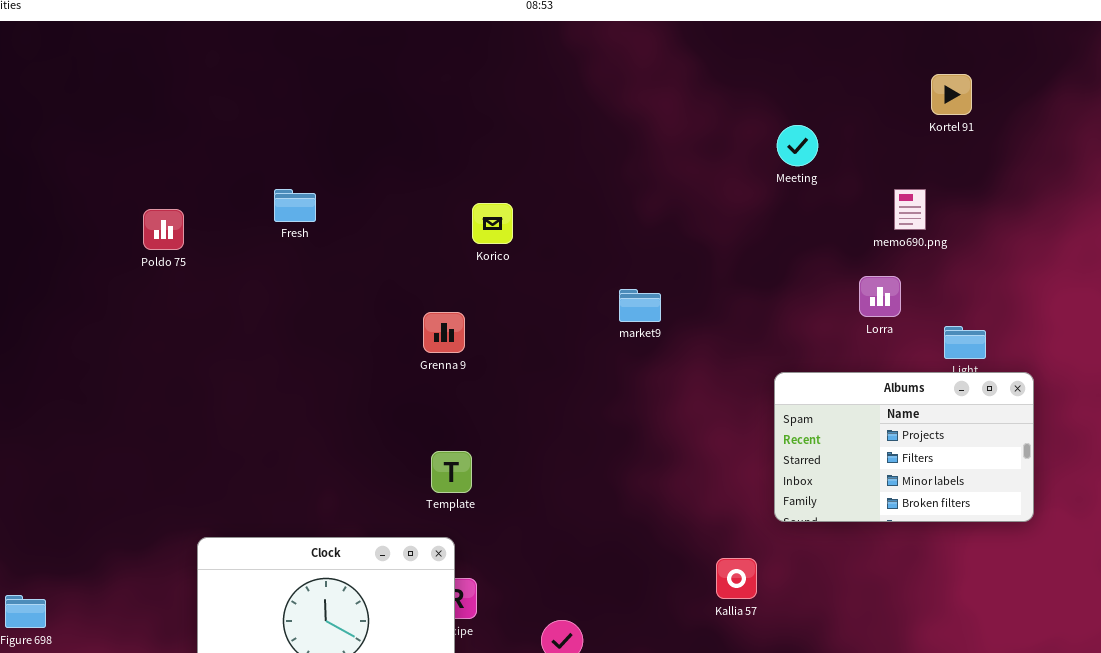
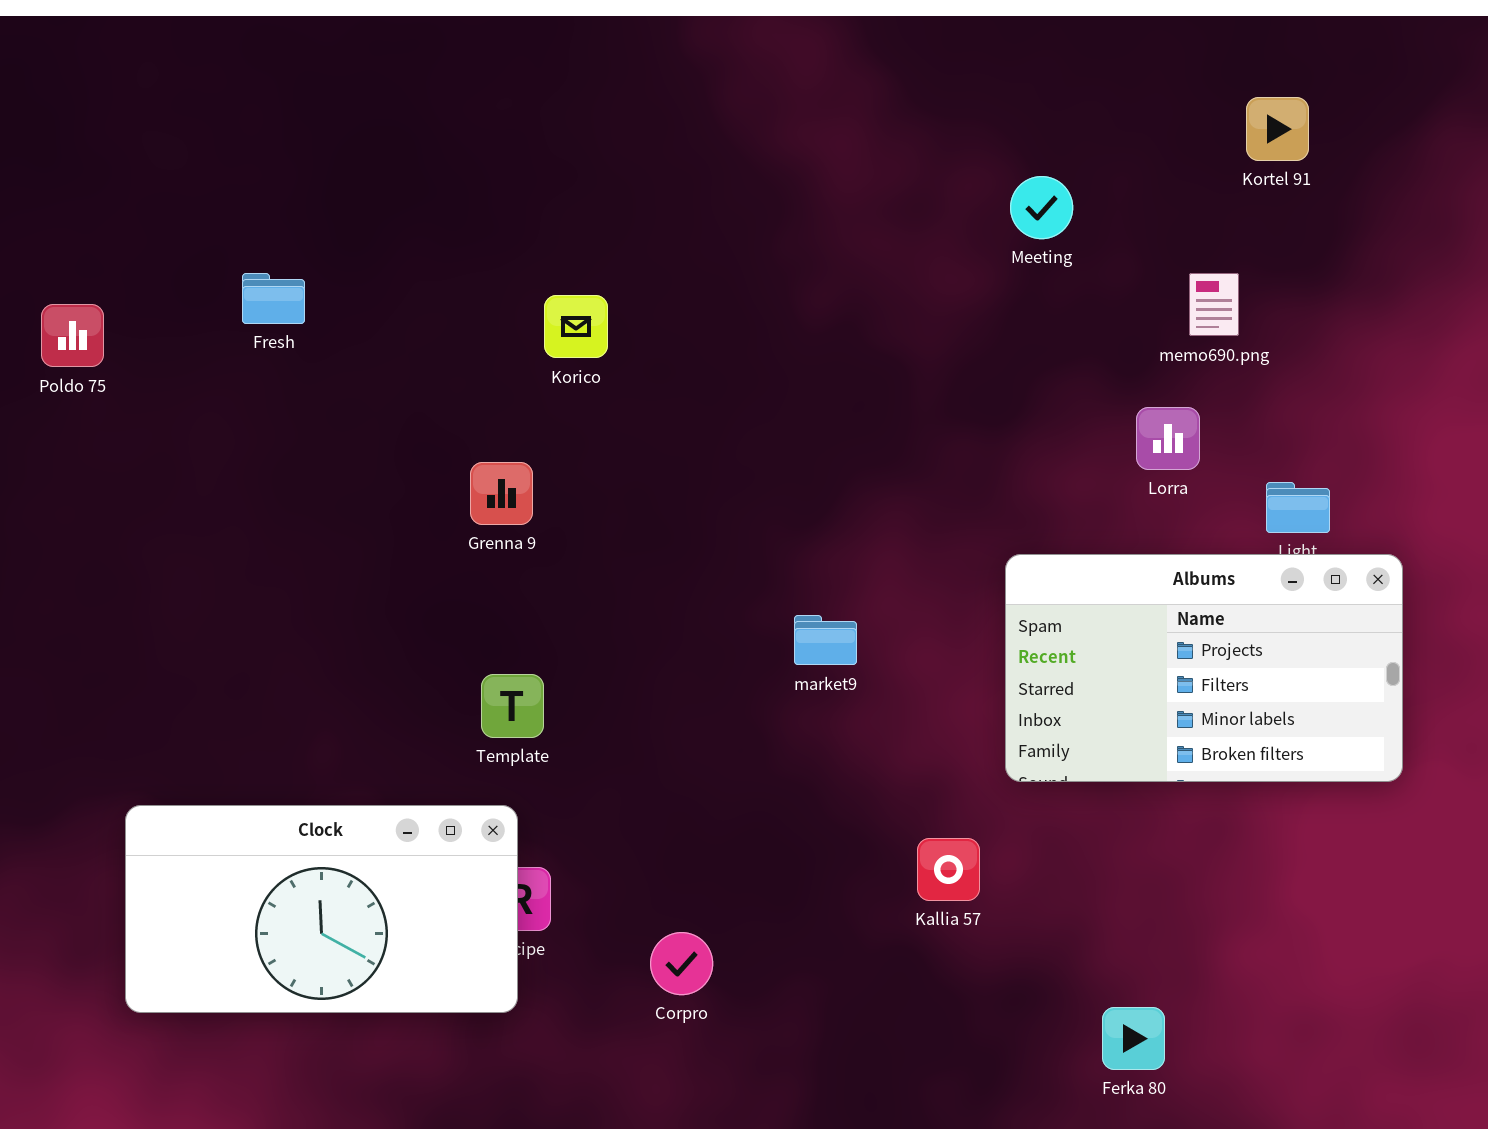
market9: [619,289,661,322] -> [794,615,857,665], moved

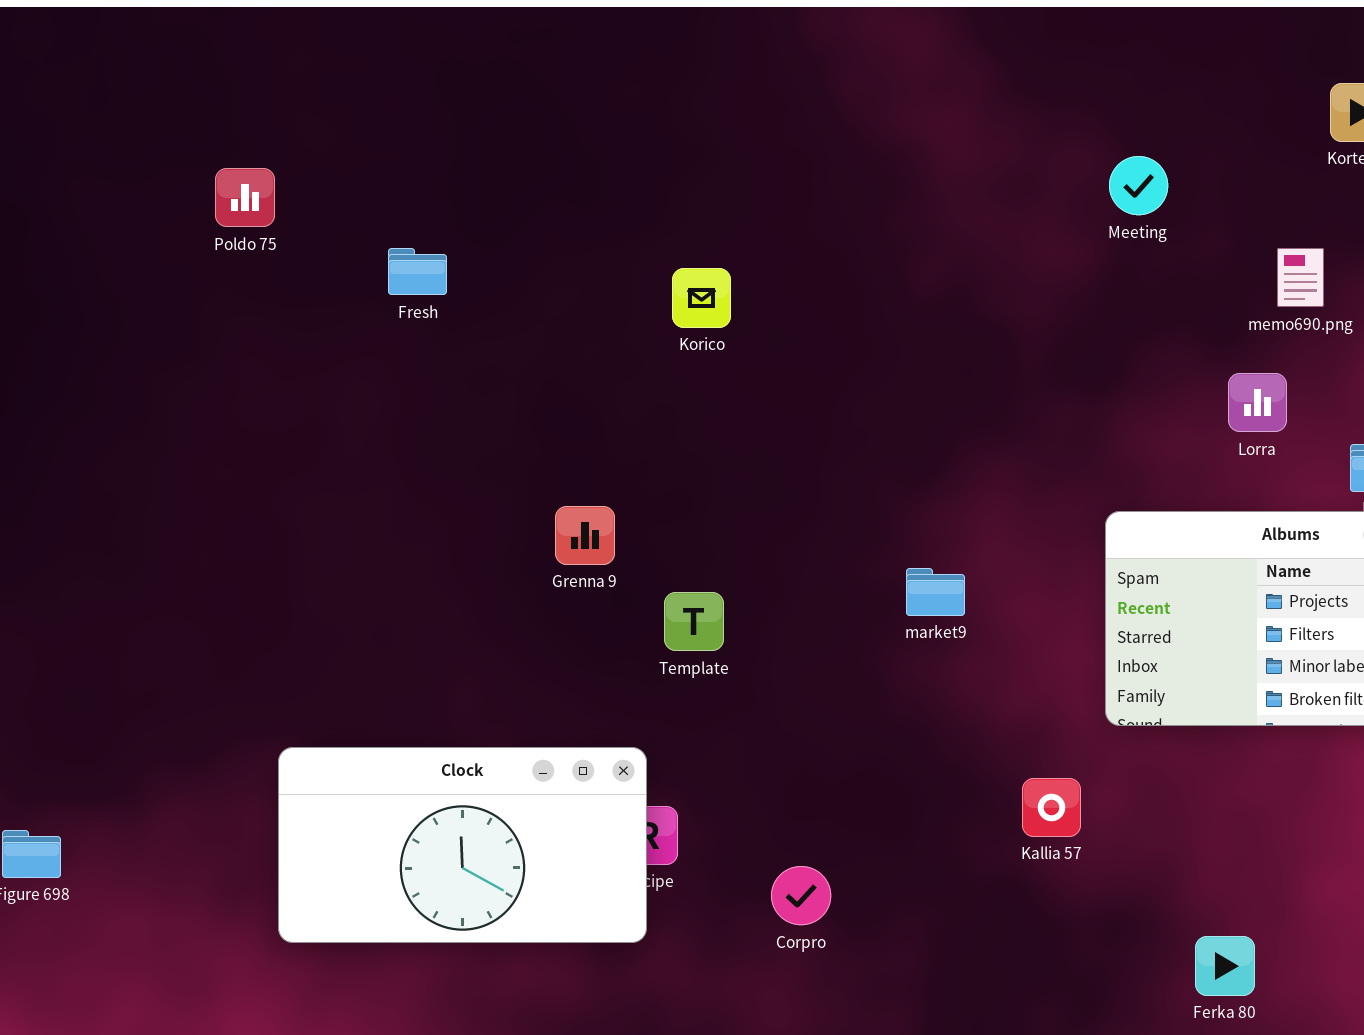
Poldo 75: [41,304,104,367] -> [215,168,275,227], moved
Grenna 9: [470,462,533,525] -> [555,506,615,565], moved
Template: [481,674,544,738] -> [664,592,724,651], moved

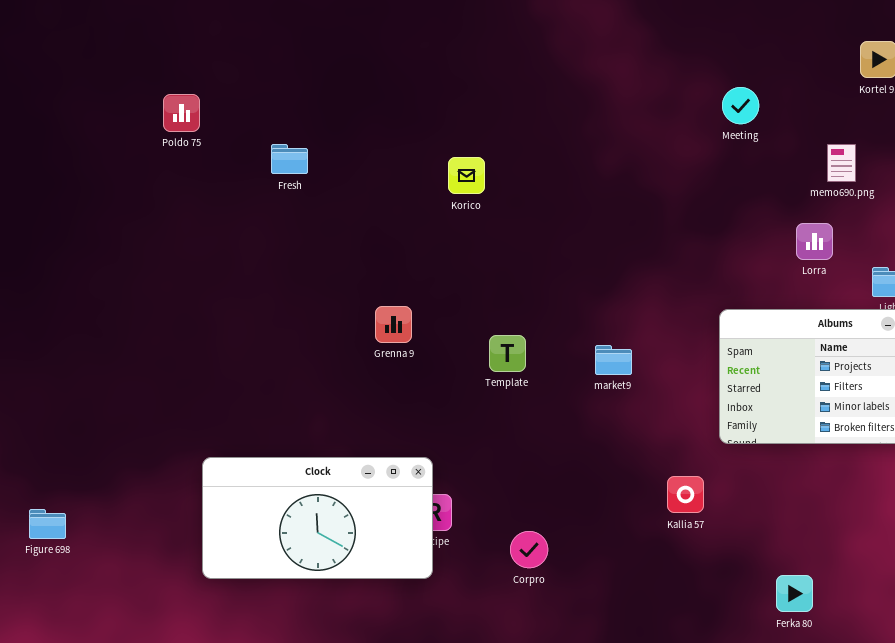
Template: [664,592,724,651] -> [489,335,526,372], moved

